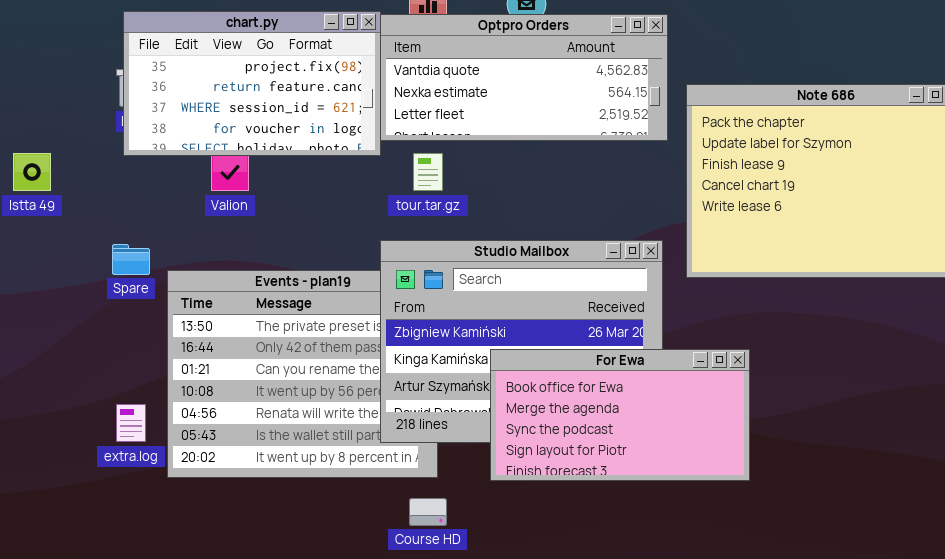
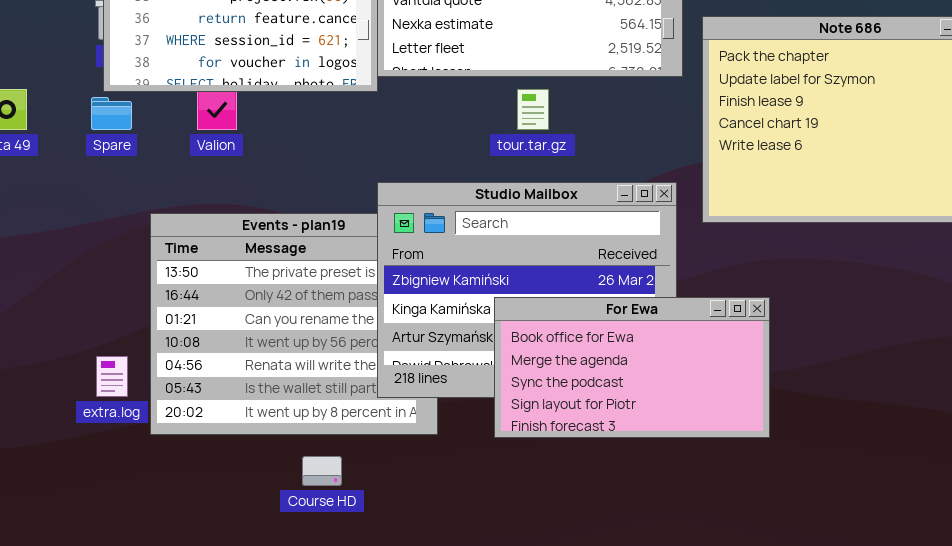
tour.tar.gz: [413,153,443,191] -> [517,89,549,130], moved
Spare: [112,244,150,275] -> [91,97,132,130], moved
Course HD: [409,498,447,526] -> [302,456,342,486], moved

